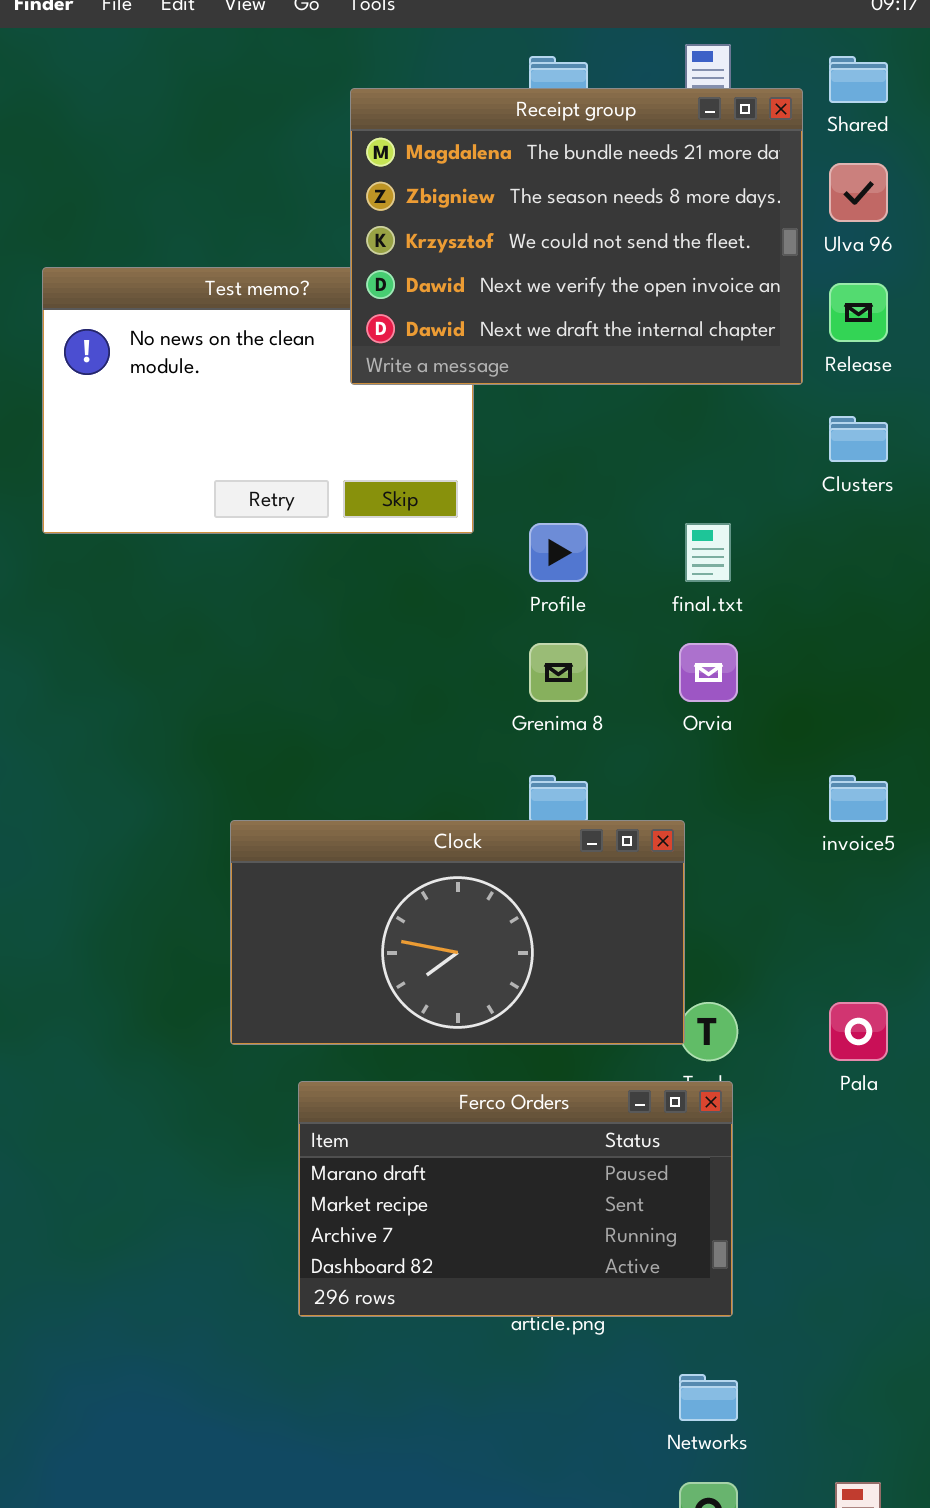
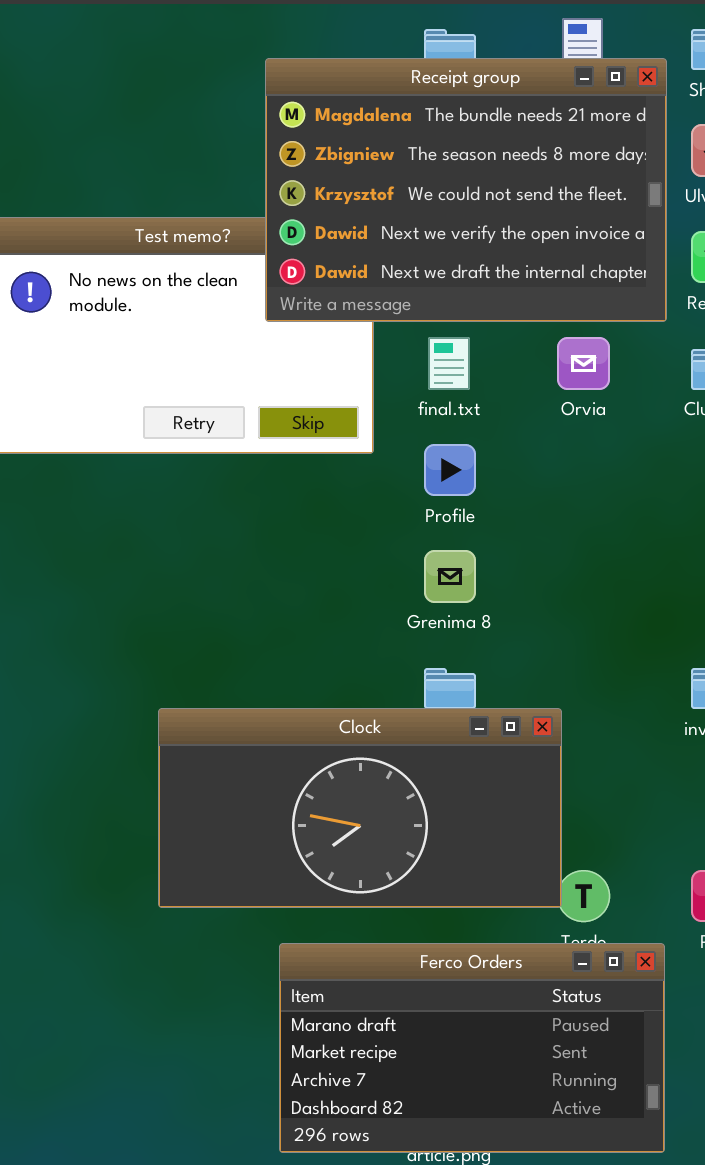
final.txt: [685,523,731,582] -> [428,337,470,390], moved
Orvia: [679,643,738,702] -> [557,337,610,390], moved
Ferco Orders: [298,1081,733,1317] -> [279,943,665,1153], moved

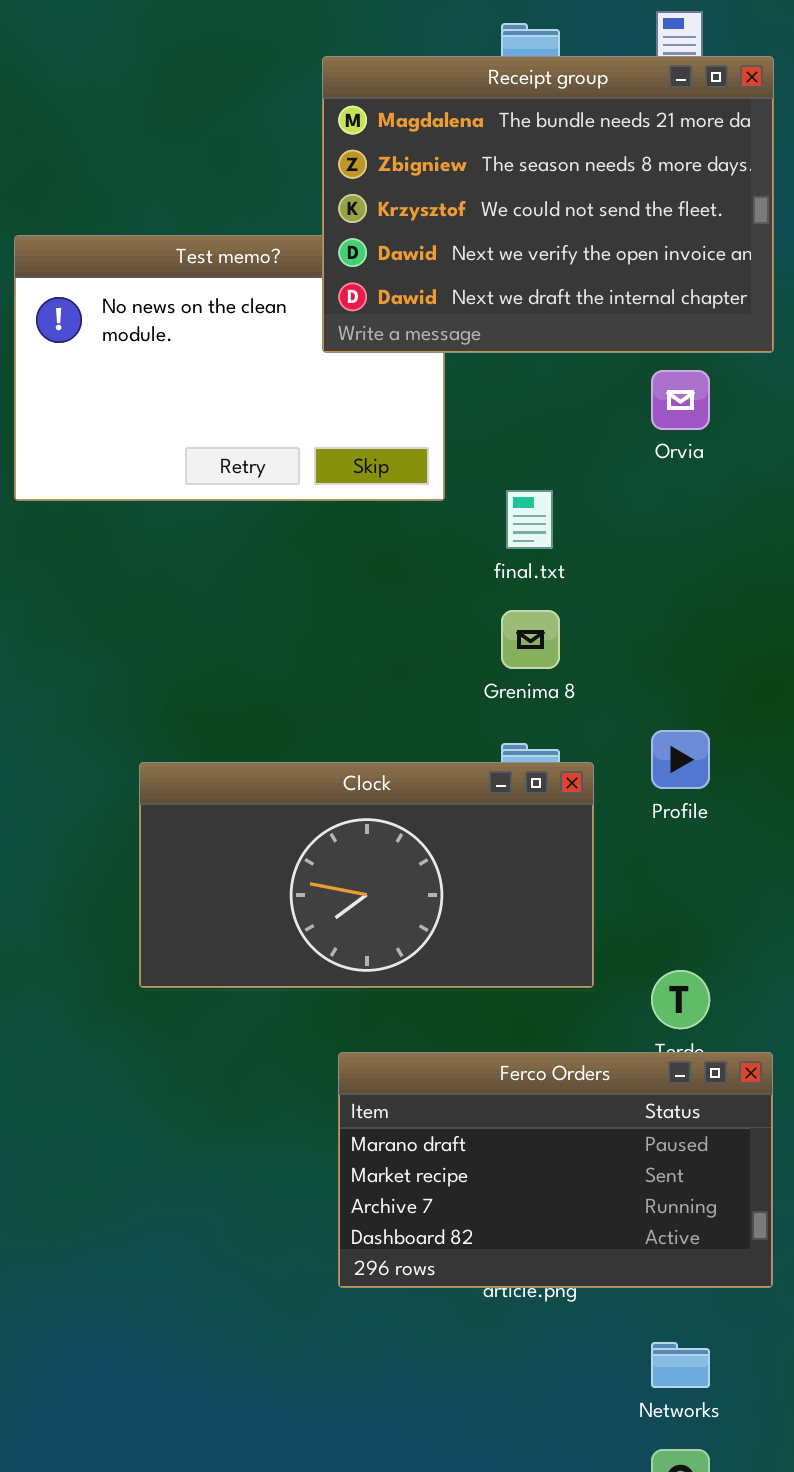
final.txt: [428,337,470,390] -> [506,490,553,549], moved
Profile: [424,444,476,496] -> [651,730,710,789], moved
Clock: [158,708,562,908] -> [139,762,594,988], moved

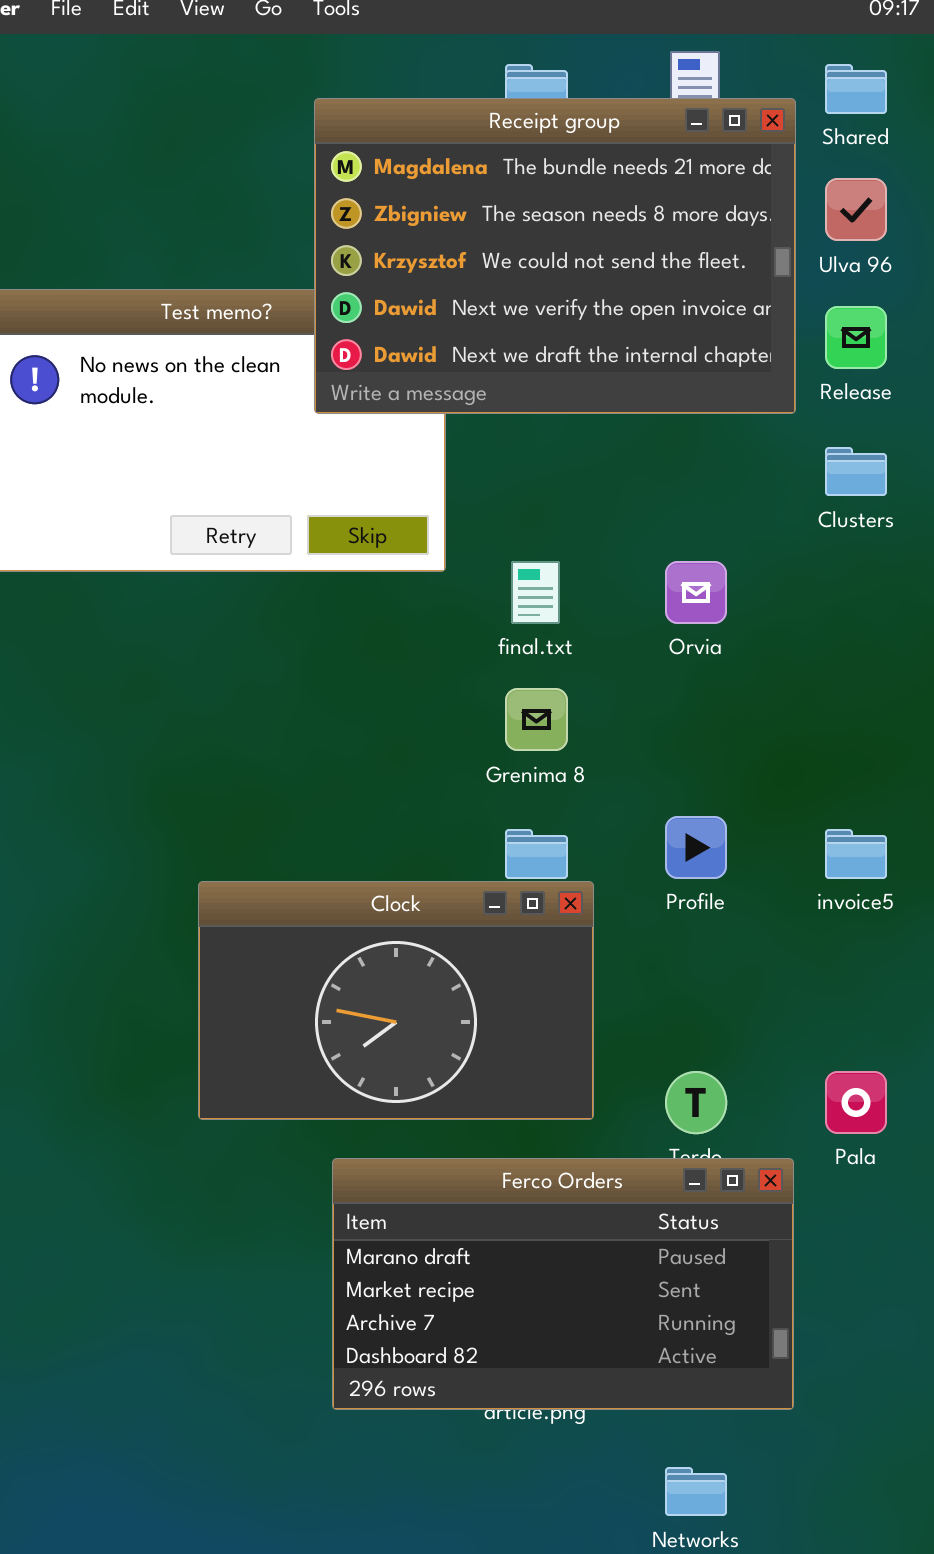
Orvia: [651,370,710,430] -> [665,561,727,624], moved
Clock: [139,762,594,988] -> [198,881,594,1120], moved, resized

